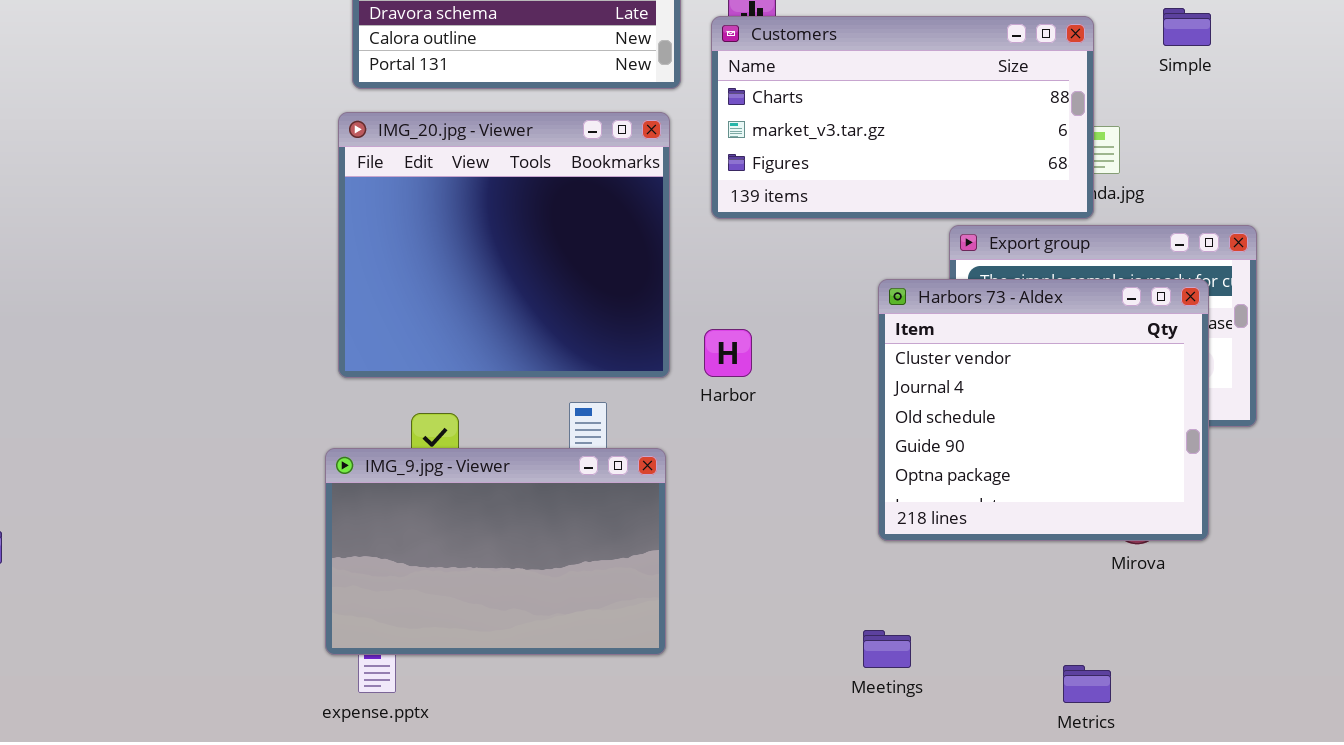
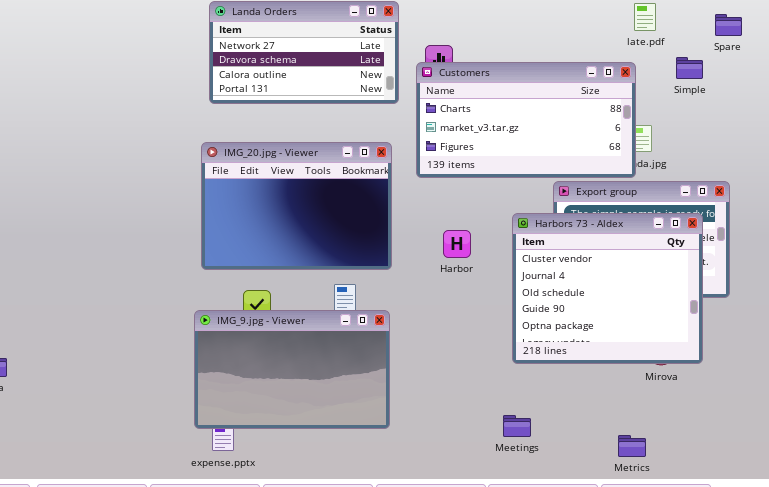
IMG_20.jpg - Viewer: [338,112,670,378] -> [201,142,392,270], resized
Harbor: [704,329,752,377] -> [443,230,471,258], moved

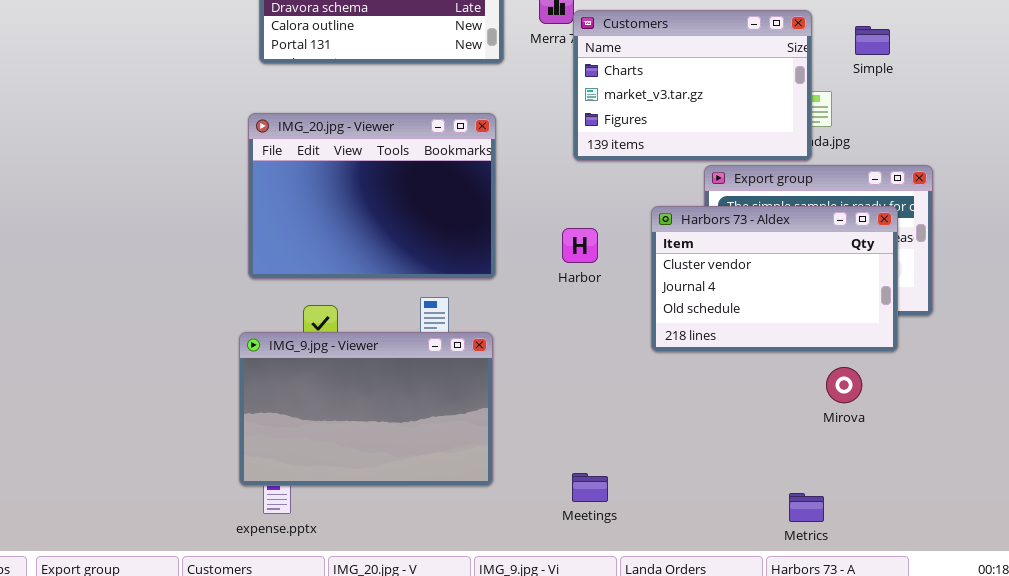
Simple: [676,57,703,79] -> [855,26,890,55], moved
Customers: [416,62,636,178] -> [573,10,812,161], resized
Harbors 73 - Aldex: [512,213,703,364] -> [651,206,898,352], resized
Meetings: [503,415,531,437] -> [572,473,608,502], moved

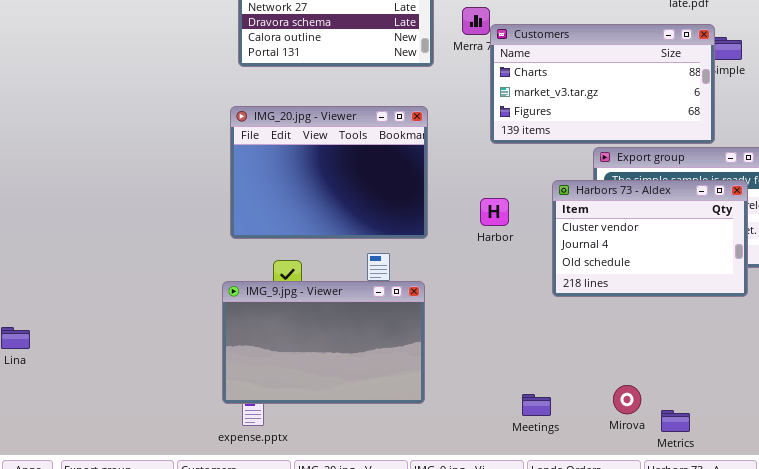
Customers: [573,10,812,161] -> [490,24,715,144], resized
Mirova: [826,367,862,403] -> [613,385,641,414], moved
Meetings: [572,473,608,502] -> [522,394,551,416], moved

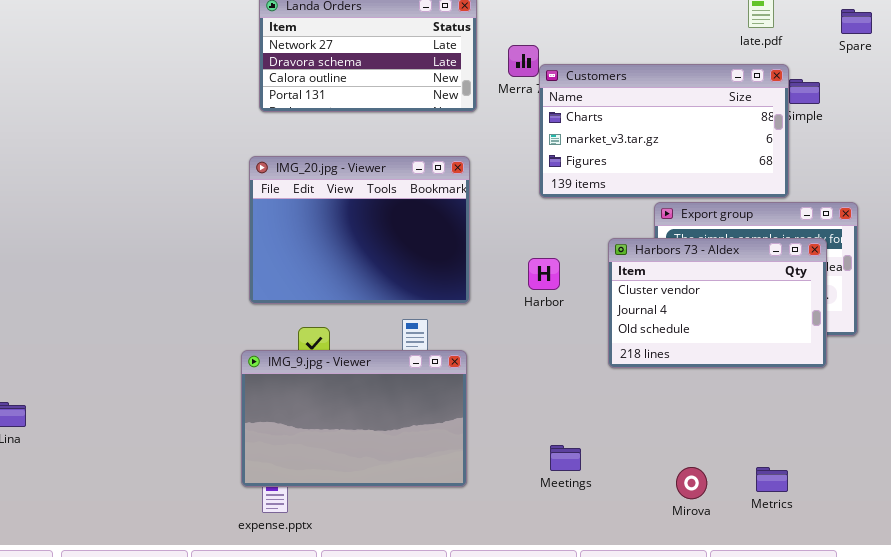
Meetings: [522,394,551,416] -> [550,445,581,471], moved
Metrics: [661,410,690,432] -> [756,467,788,492], moved

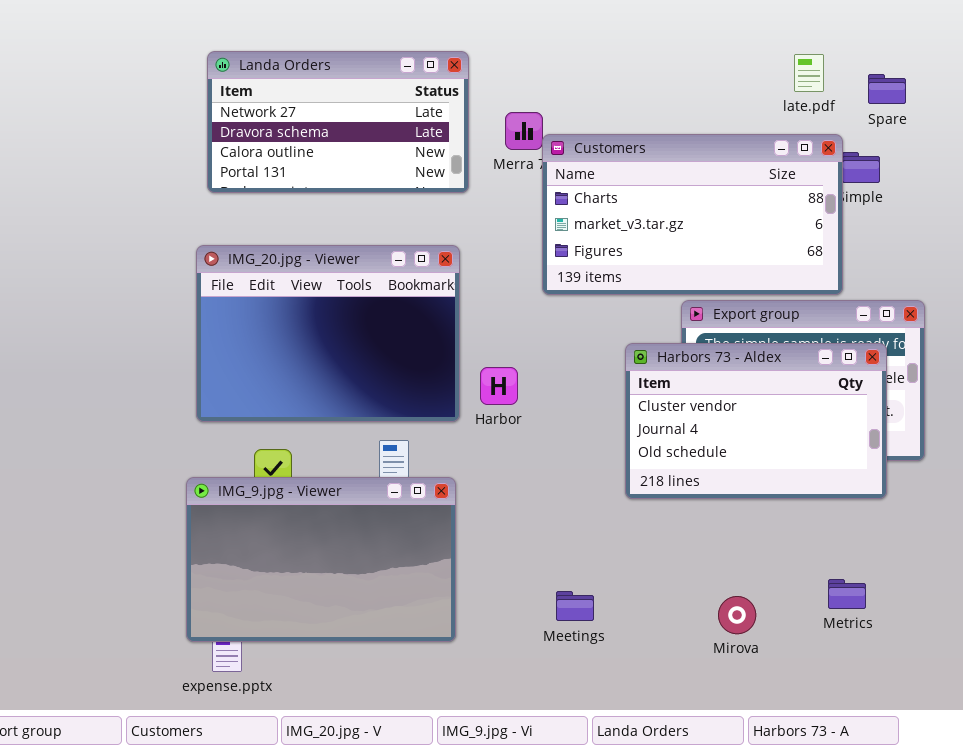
Spare: [841,9,872,34] -> [868,74,906,104], moved
Harbor: [528,258,560,290] -> [480,367,518,405], moved
Mirova: [676,467,707,499] -> [718,596,756,634], moved
Metrics: [756,467,788,492] -> [828,579,866,609], moved

